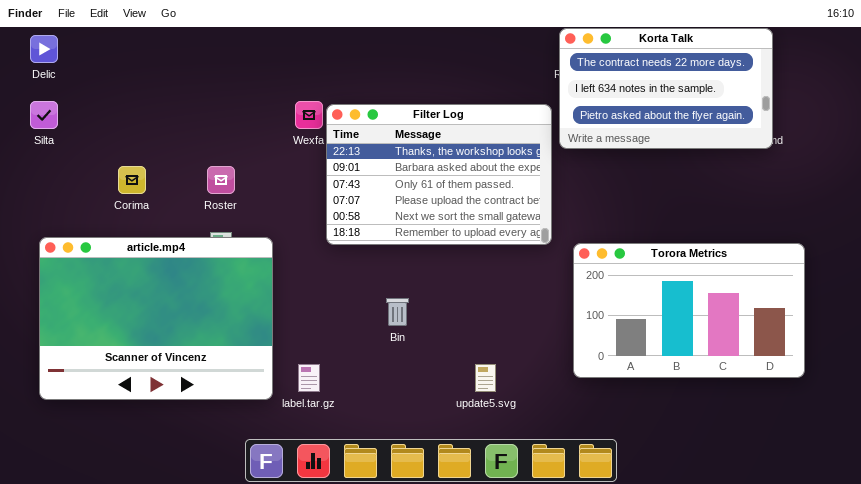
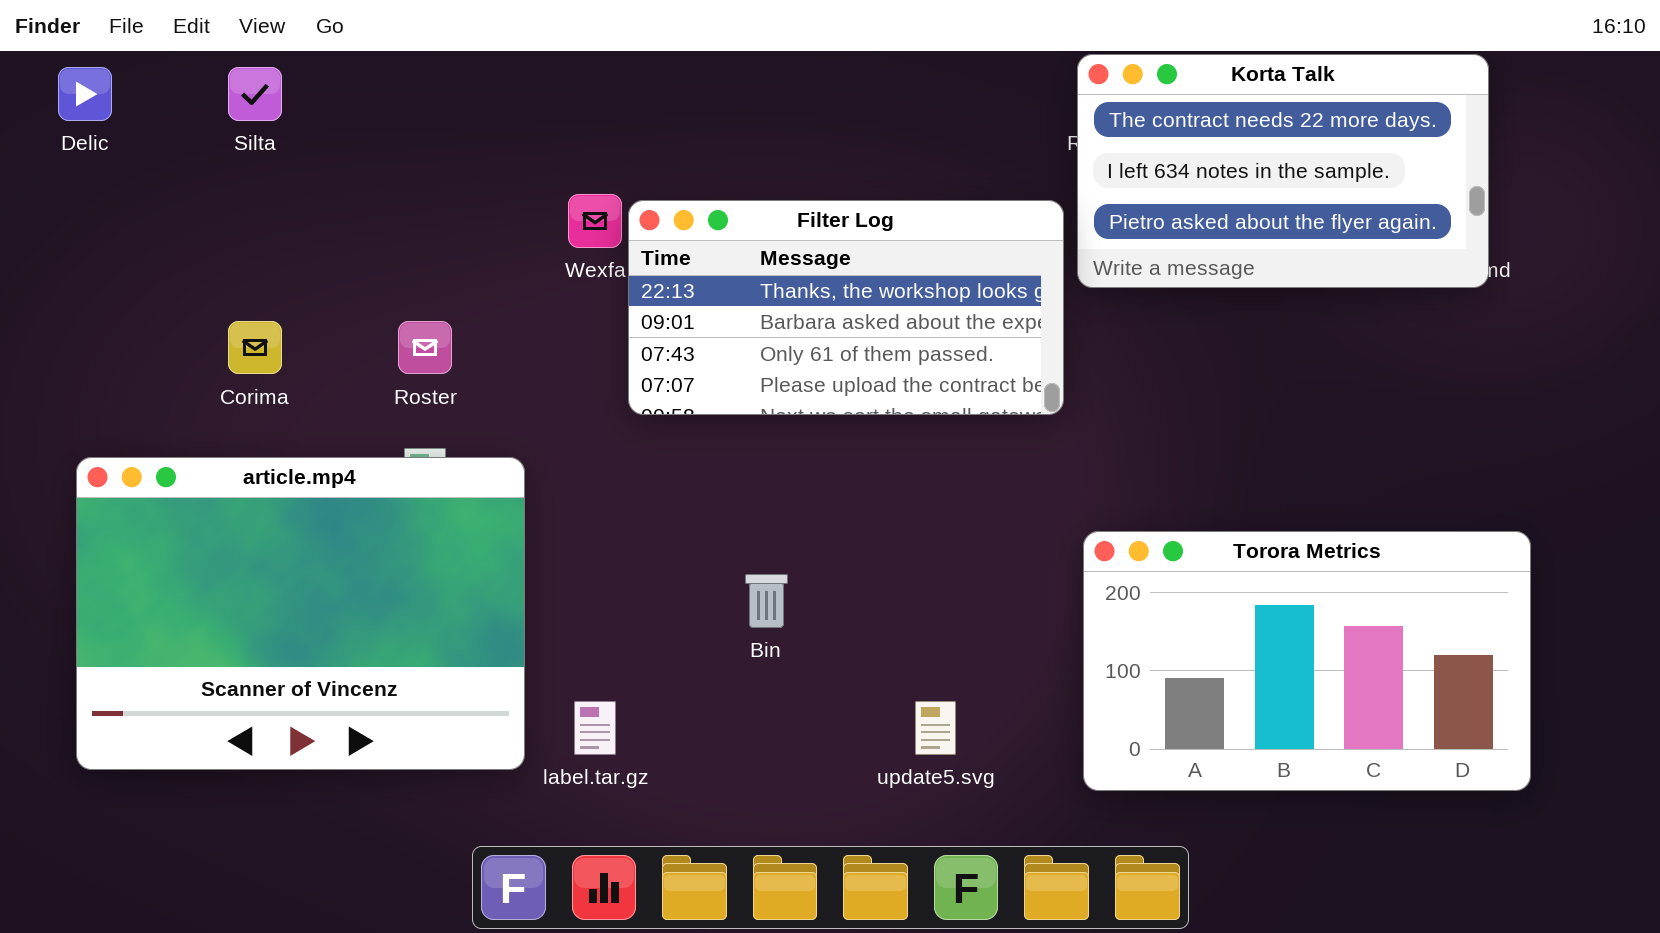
Silta: [30,101,58,129] -> [228,67,282,121], moved
Filter Log: [326,104,552,245] -> [628,200,1064,415], resized
Torora Metrics: [573,243,805,378] -> [1083,531,1531,791], moved

